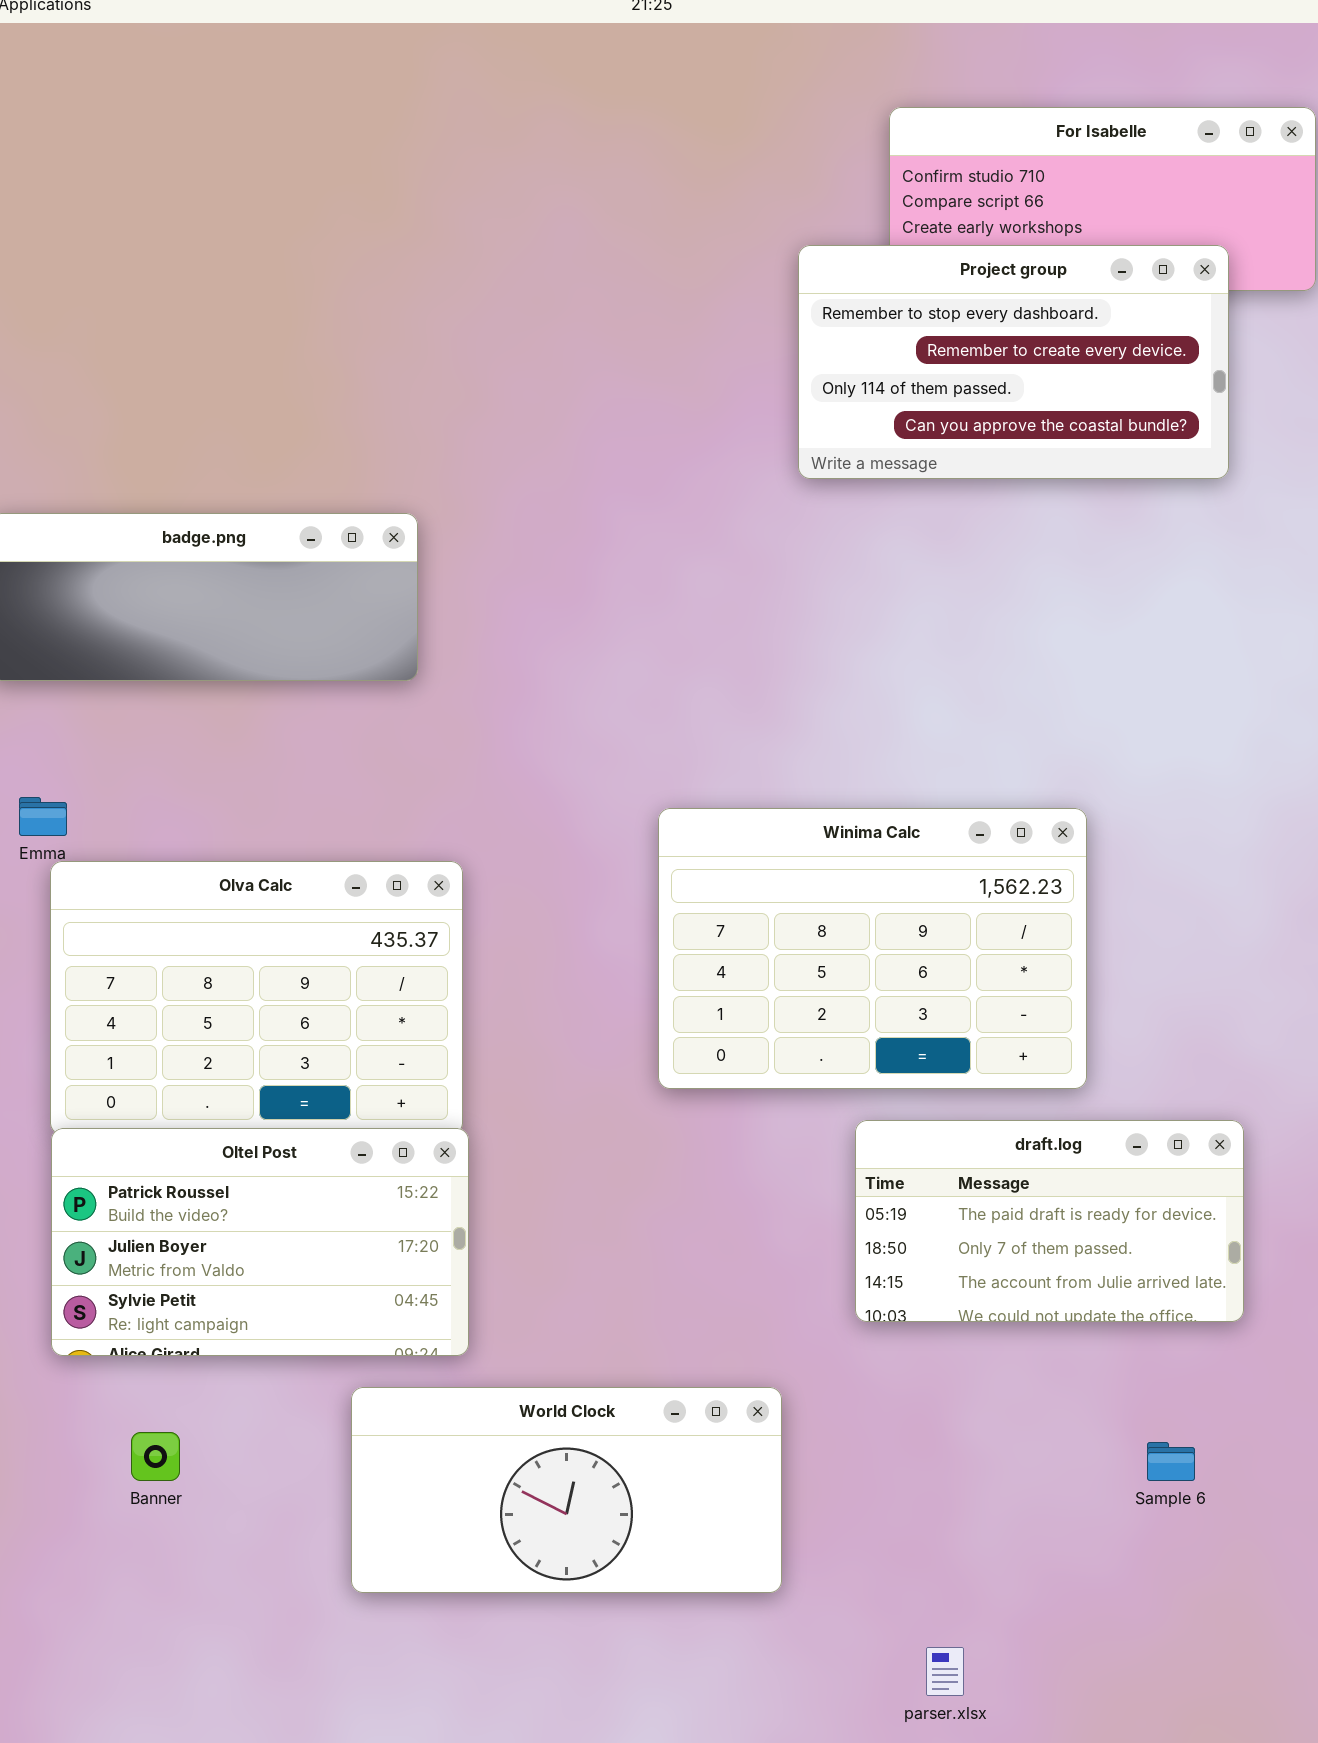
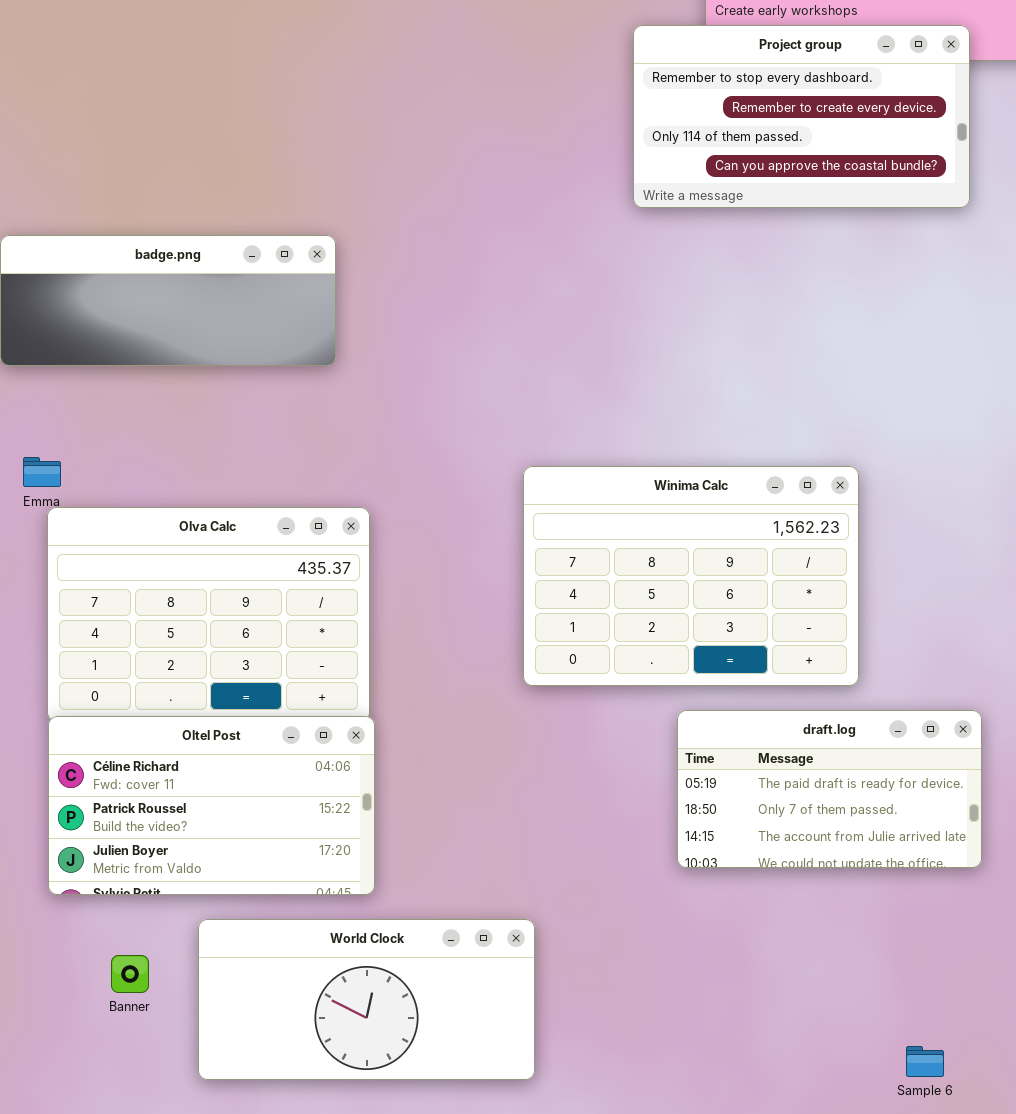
Oltel Post: [51,1128,469,1356] -> [48,716,375,895], scrolled up 1 row
World Clock: [351,1387,782,1593] -> [198,919,535,1080], moved
Sample 6: [1147,1442,1195,1481] -> [906,1046,944,1077], moved

